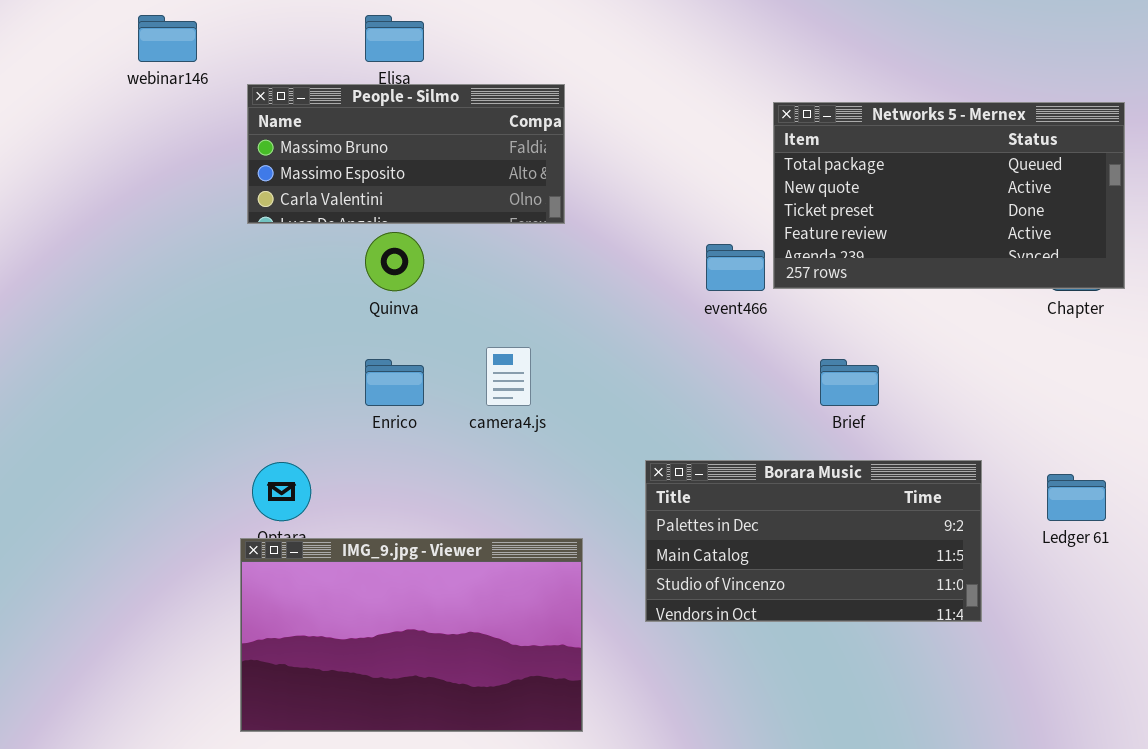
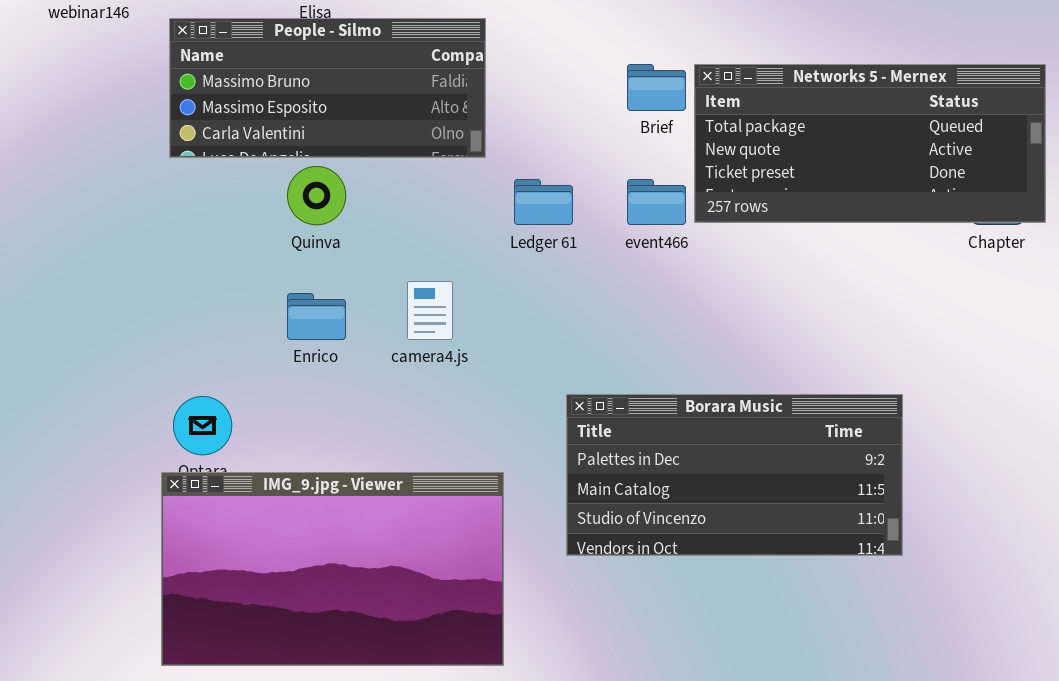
Networks 5 - Mernex: [773,102,1125,289] -> [694,64,1046,223], resized
Brief: [820,359,879,406] -> [627,64,686,111], moved
Ledger 61: [1047,474,1106,521] -> [514,179,573,225], moved

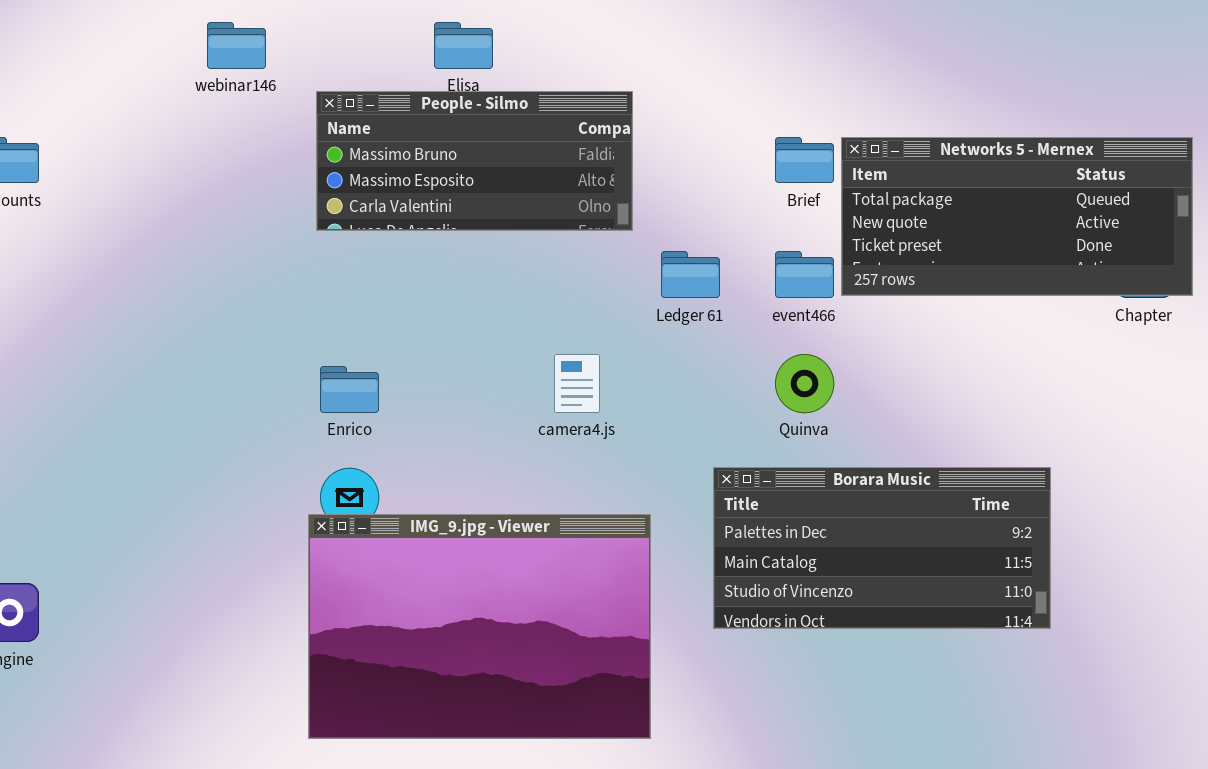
Quinva: [287,166,346,225] -> [775,354,834,413], moved
Enrico: [287,293,346,340] -> [320,366,379,413], moved
IMG_9.jpg - Viewer: [161,472,504,666] -> [308,514,651,739], resized

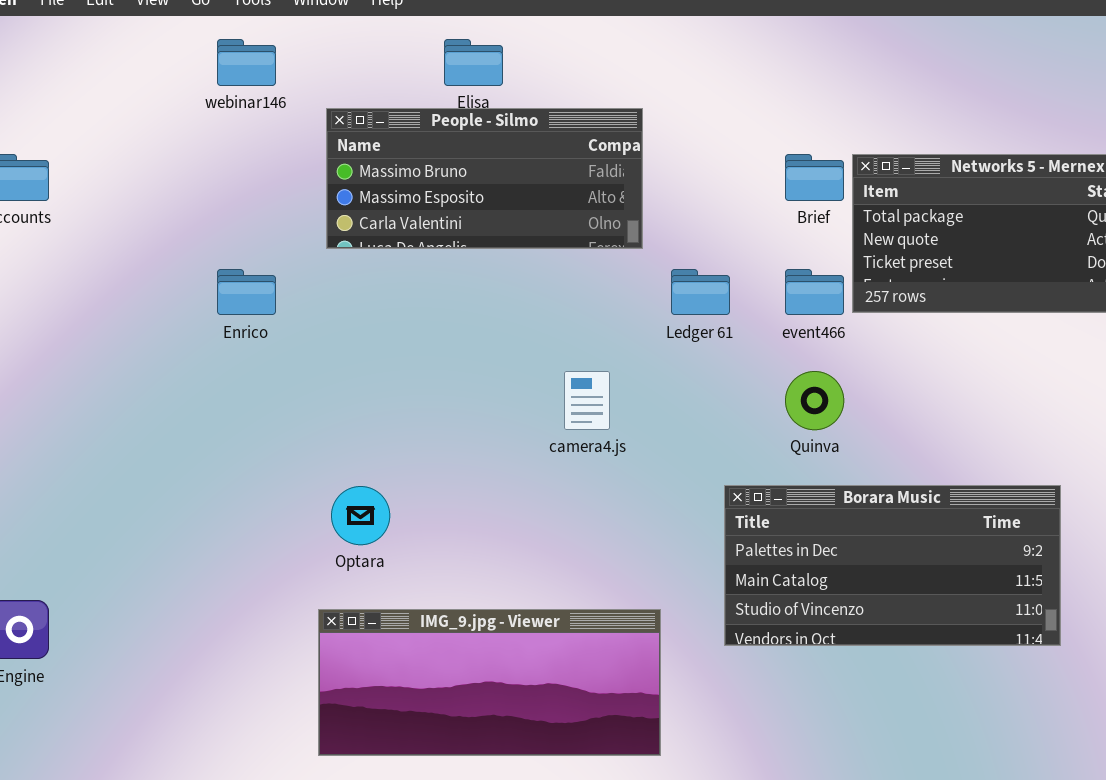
Enrico: [320,366,379,413] -> [217,269,276,315], moved
IMG_9.jpg - Viewer: [308,514,651,739] -> [318,609,661,756], resized

